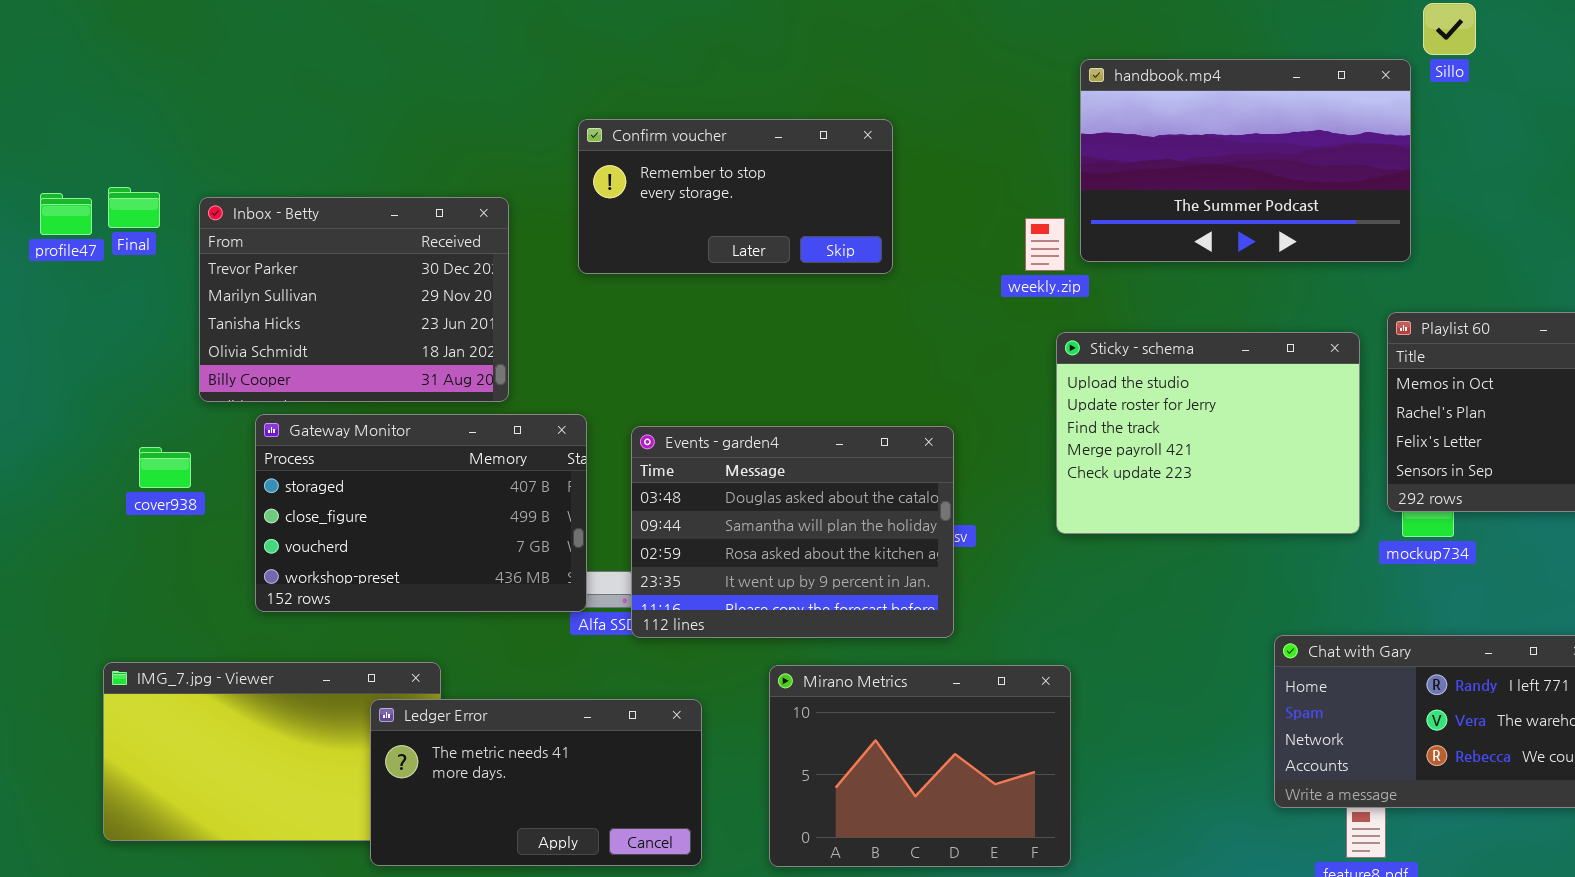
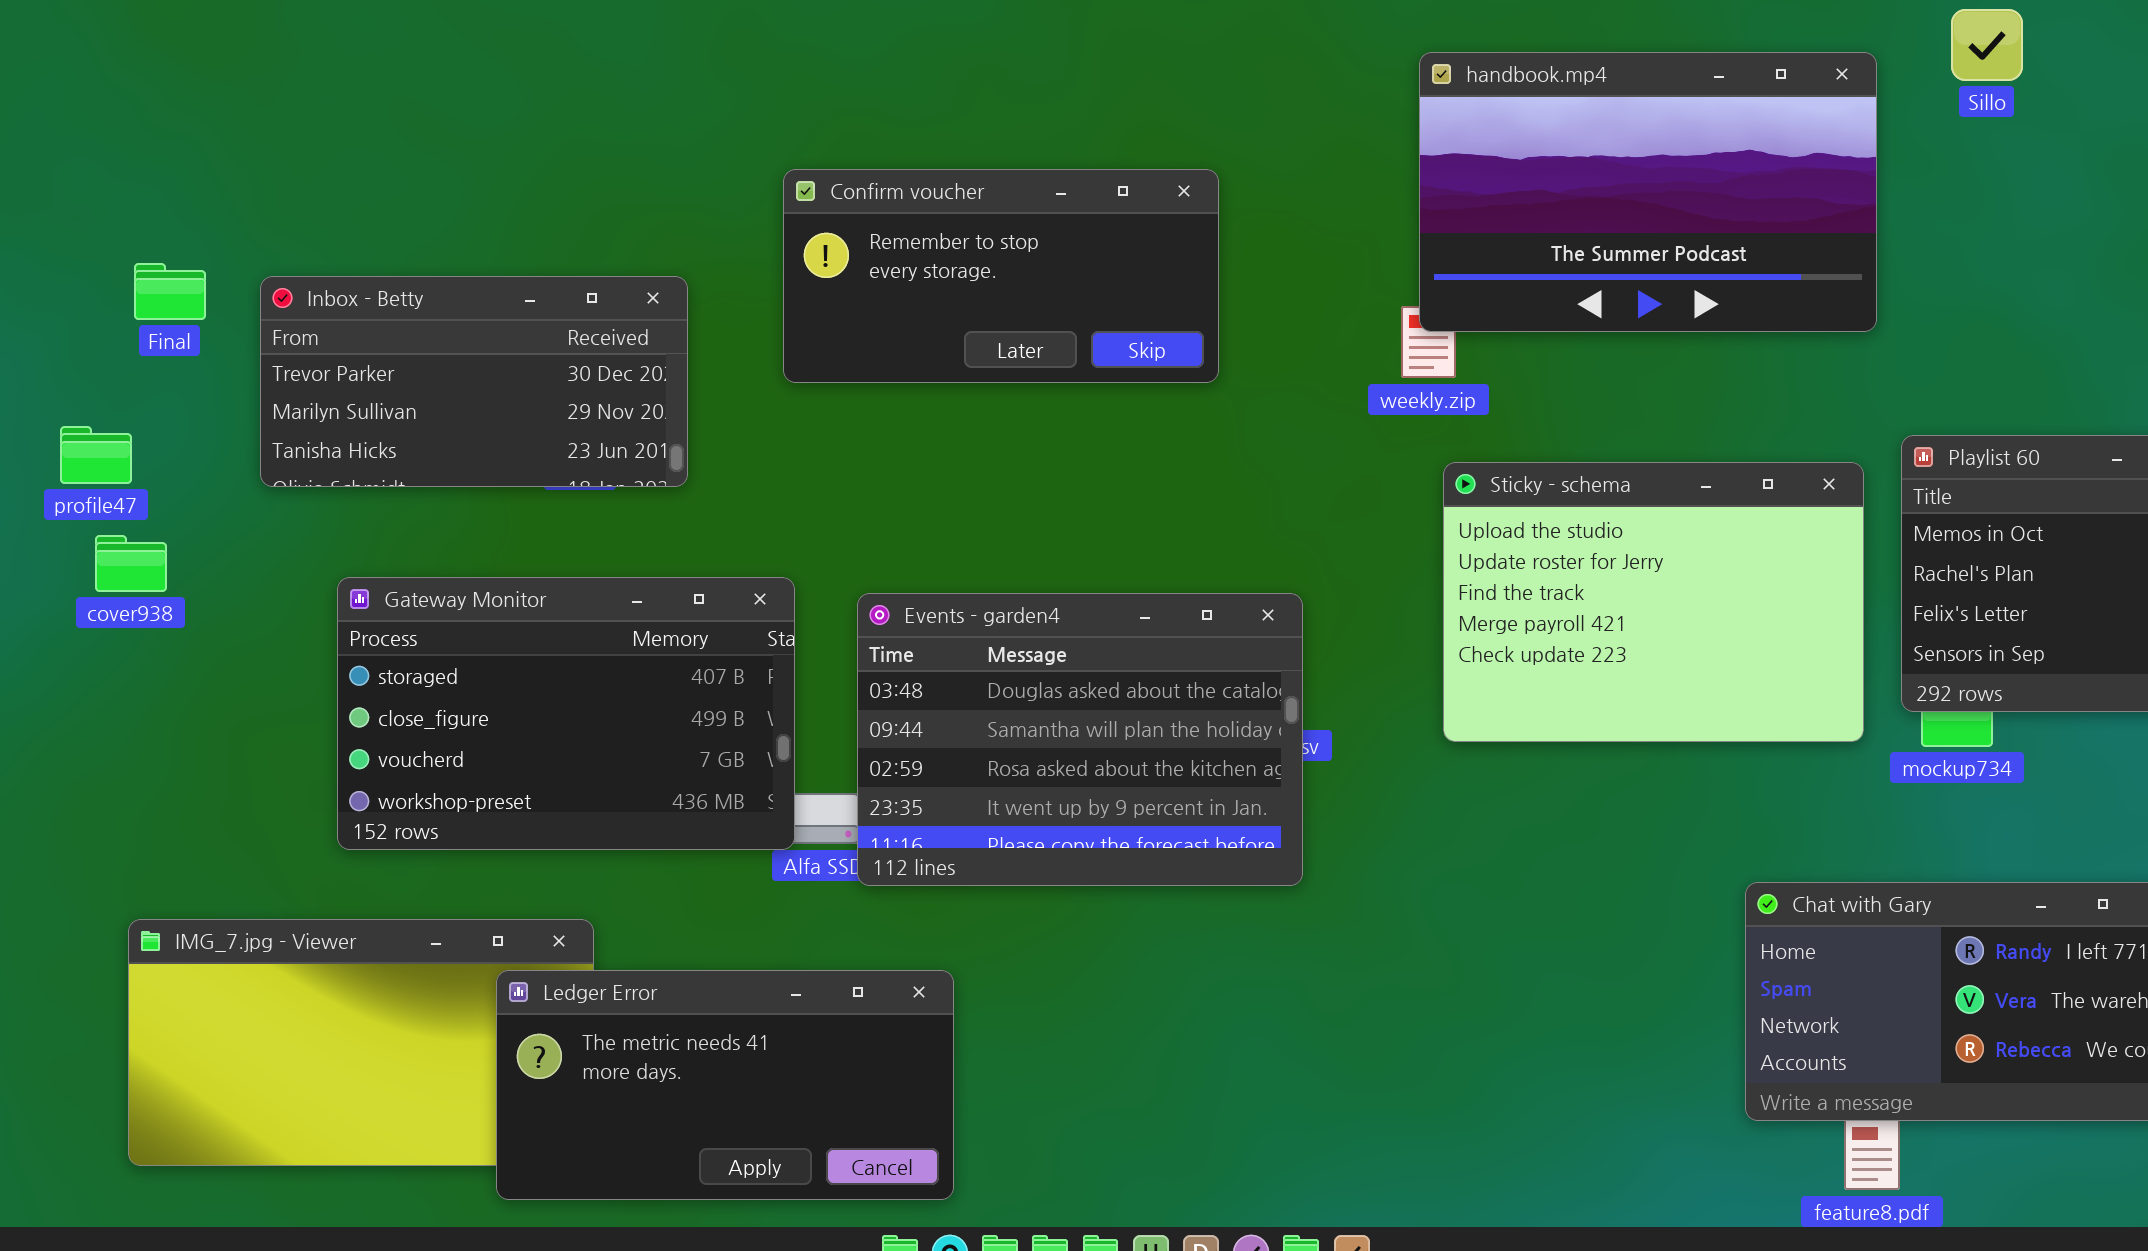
handbook.mp4: [1080,59,1411,262] -> [1419,52,1877,332], moved
profile47: [40,193,92,235] -> [60,426,132,484], moved
Inbox - Betty: [199,197,509,402] -> [260,276,688,487], resized
cover938: [139,447,191,488] -> [95,535,167,592], moved
Mirano Metrics: [769,665,1071,867] -> none, closed

